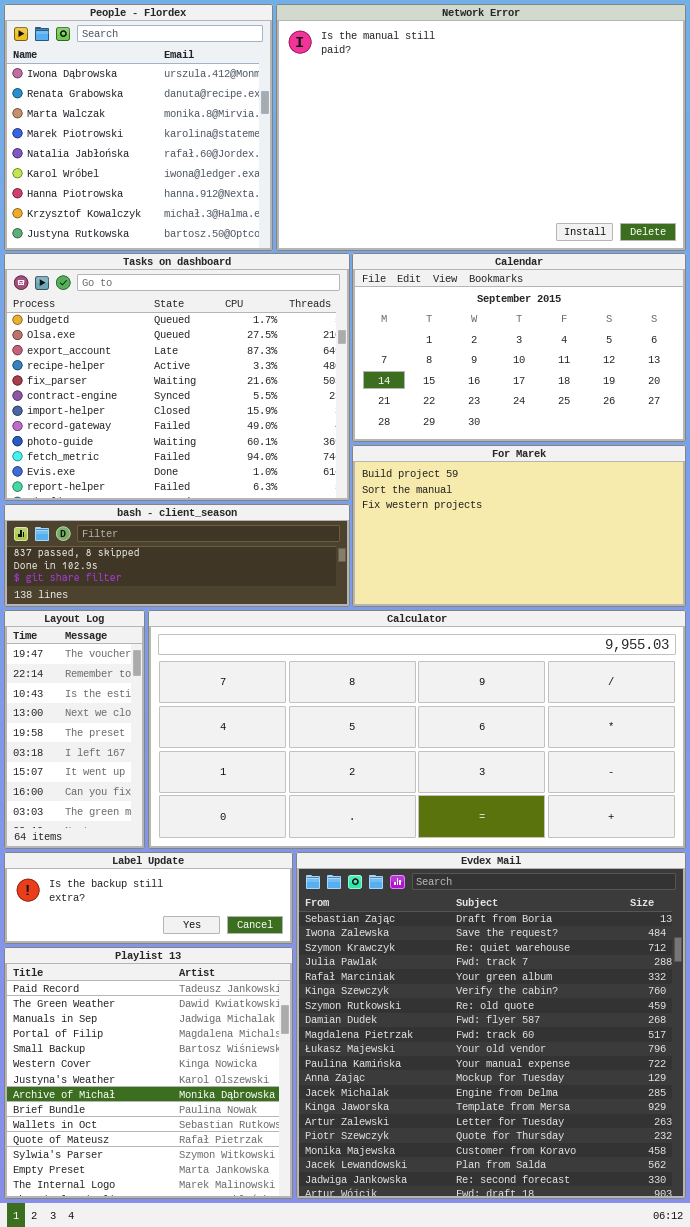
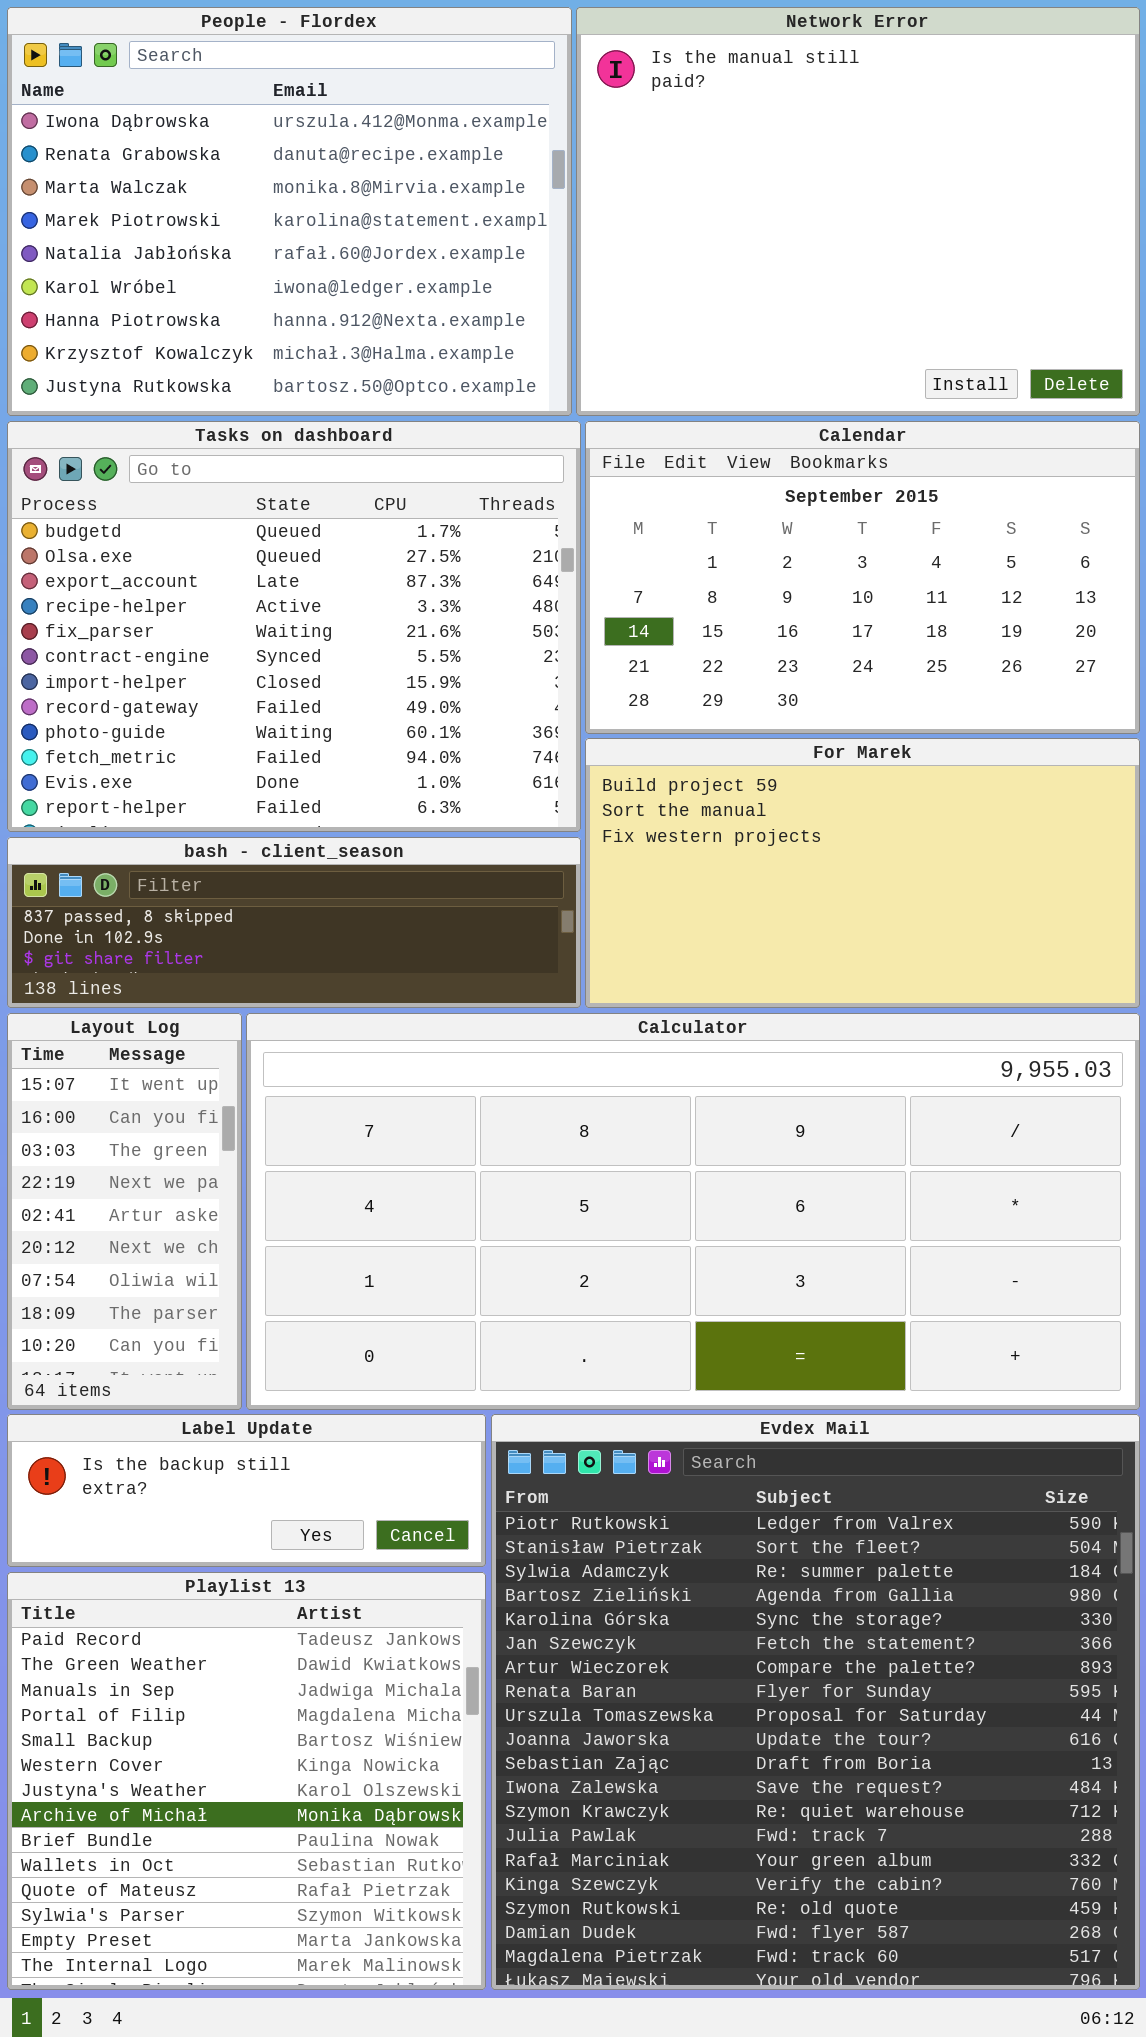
People - Flordex: [4,4,273,251] -> [7,7,572,416], resized
Network Error: [276,4,686,251] -> [576,7,1140,416], resized
Layout Log: [4,610,145,849] -> [7,1013,242,1410], scrolled down 6 rows
Evdex Mail: [296,852,686,1199] -> [491,1414,1140,1990], scrolled up 10 rows

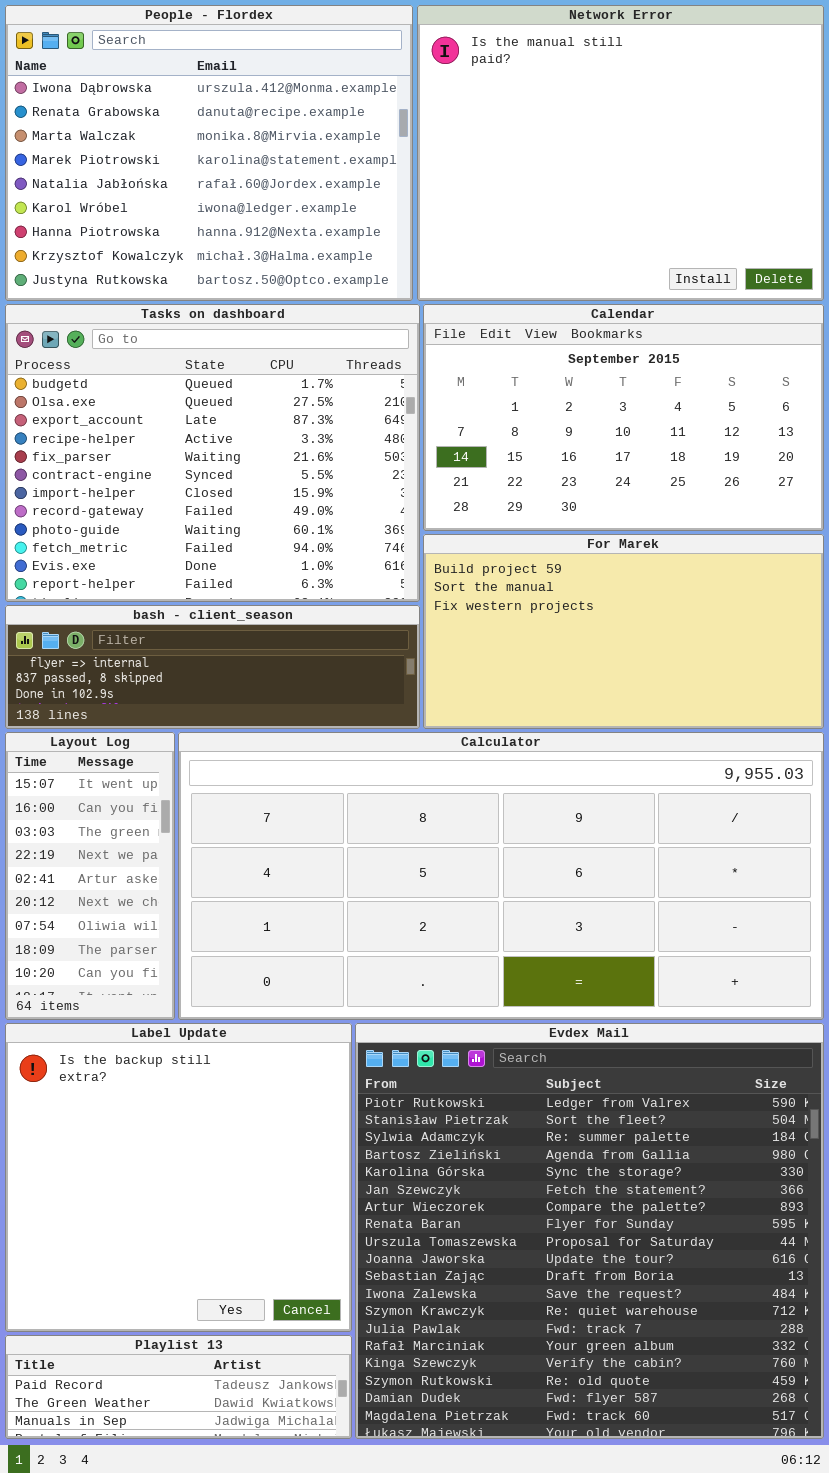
bash - client_season: [7,837,581,1008] -> [5,605,420,729], scrolled up 1 row
Label Update: [7,1414,486,1567] -> [5,1023,352,1332], resized
Playlist 13: [7,1572,486,1990] -> [5,1335,352,1439], resized

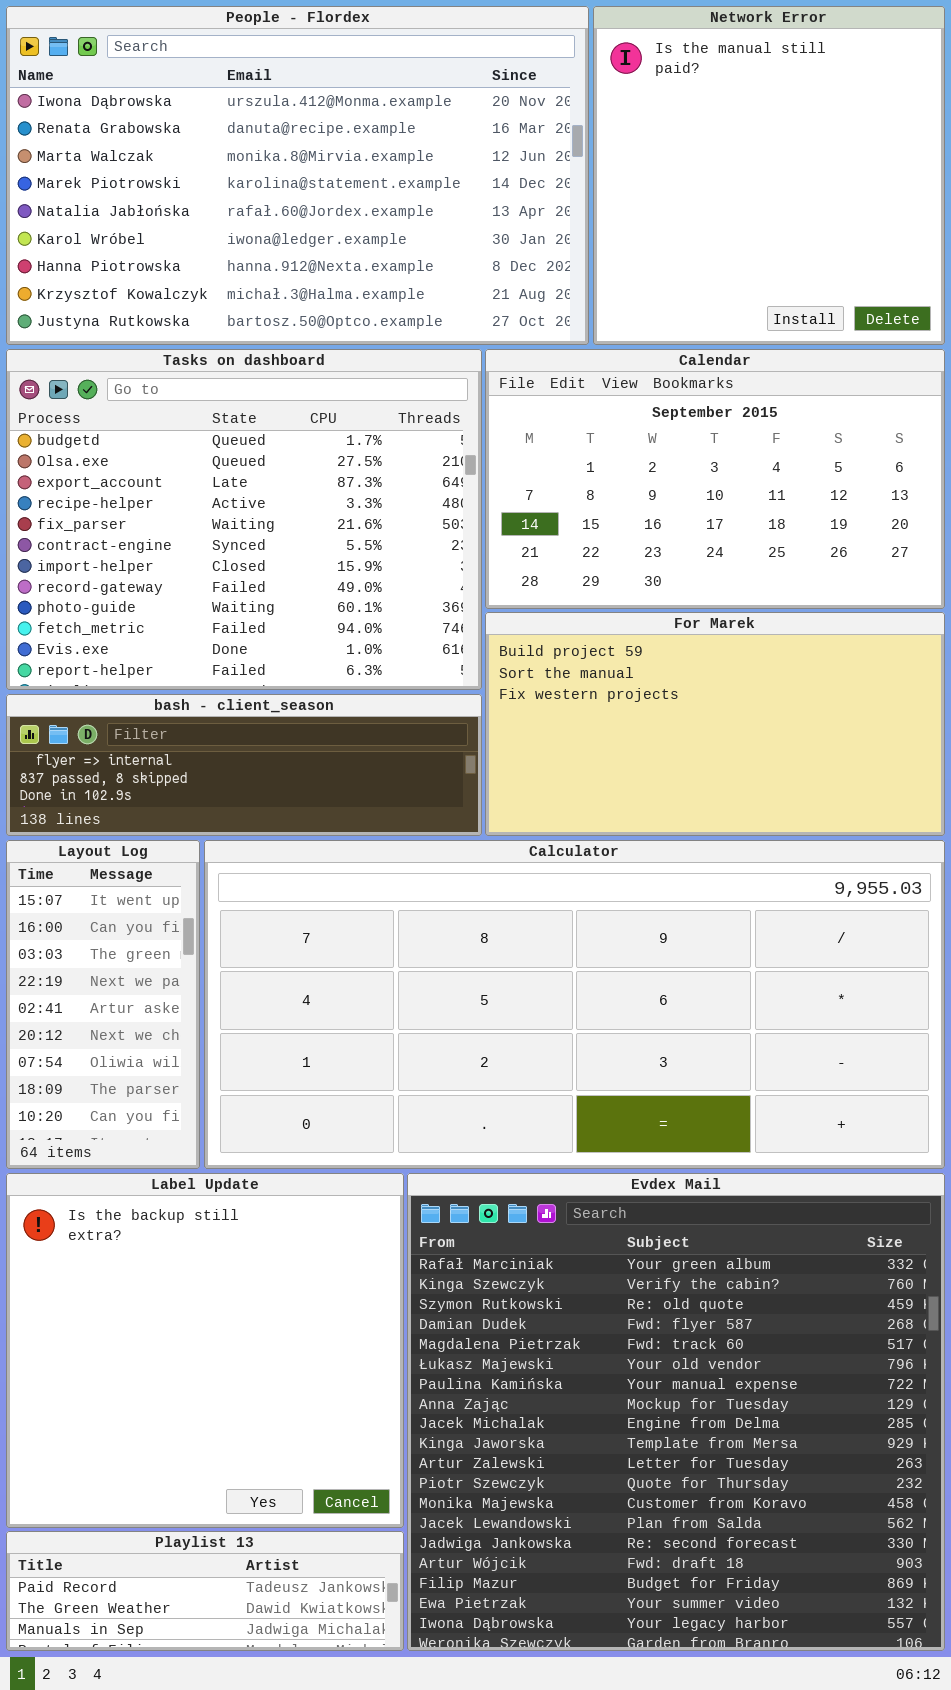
People - Flordex: [5,5,413,301] -> [6,6,589,345], resized
Network Error: [417,5,824,301] -> [593,6,945,345], resized
Evdex Mail: [355,1023,824,1439] -> [407,1173,945,1651], scrolled down 14 rows

